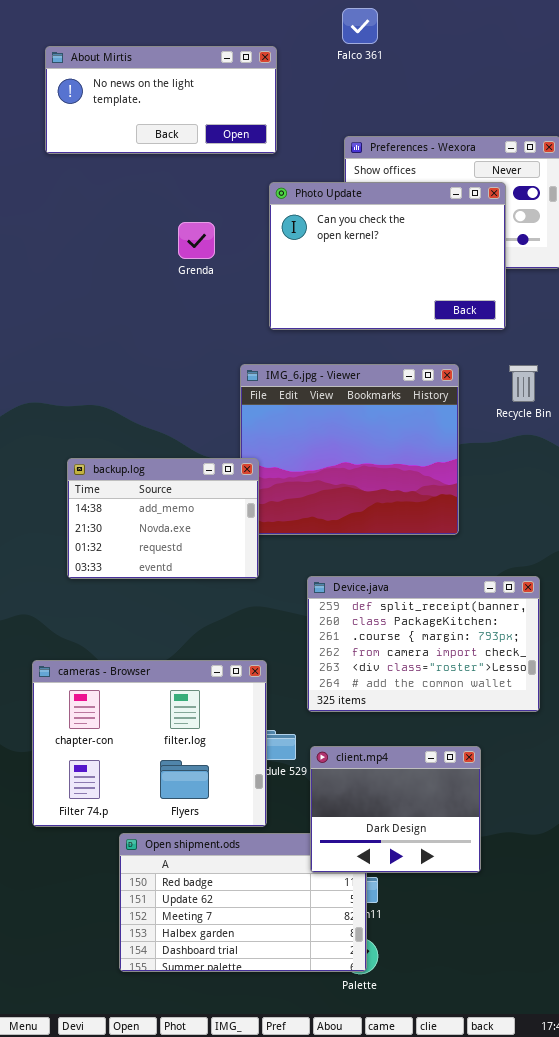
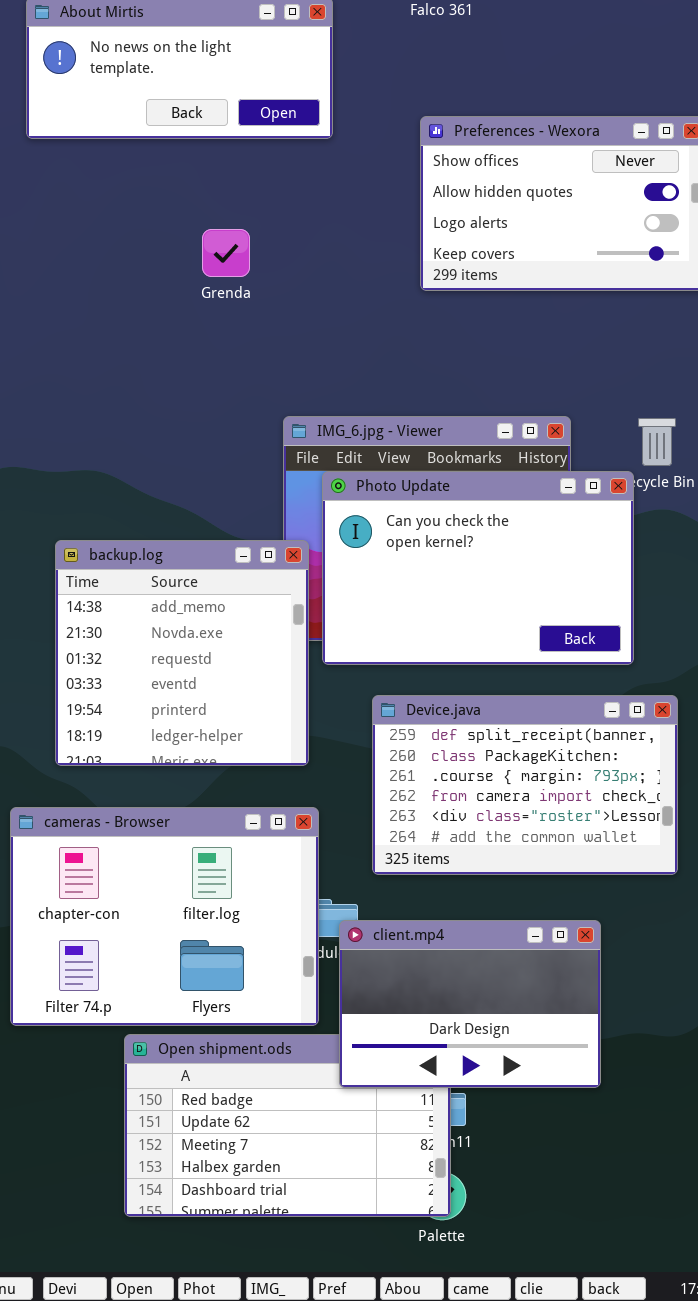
Photo Update: [269,182,506,330] -> [322,471,634,665], moved
backup.log: [67,458,259,579] -> [55,540,309,766], resized
client.mp4: [310,746,481,873] -> [339,920,601,1088], resized

